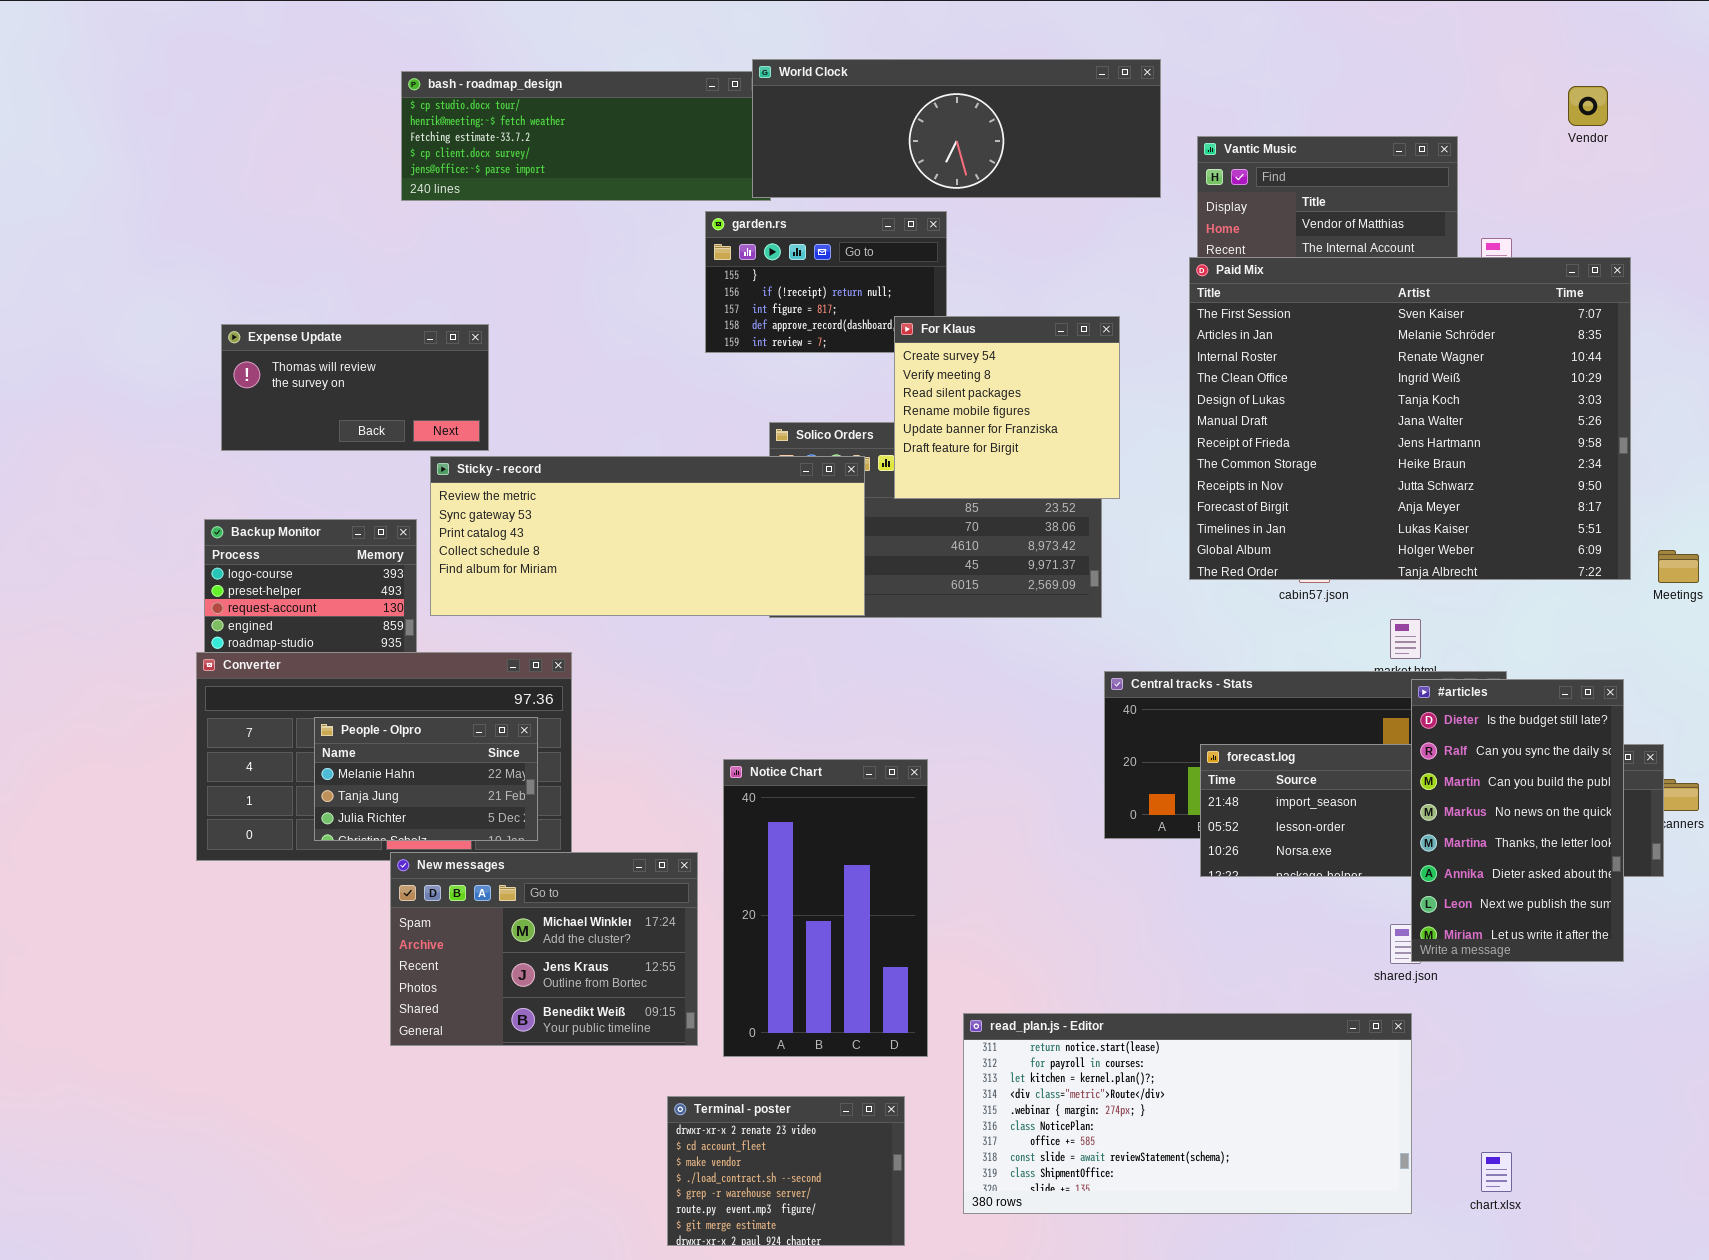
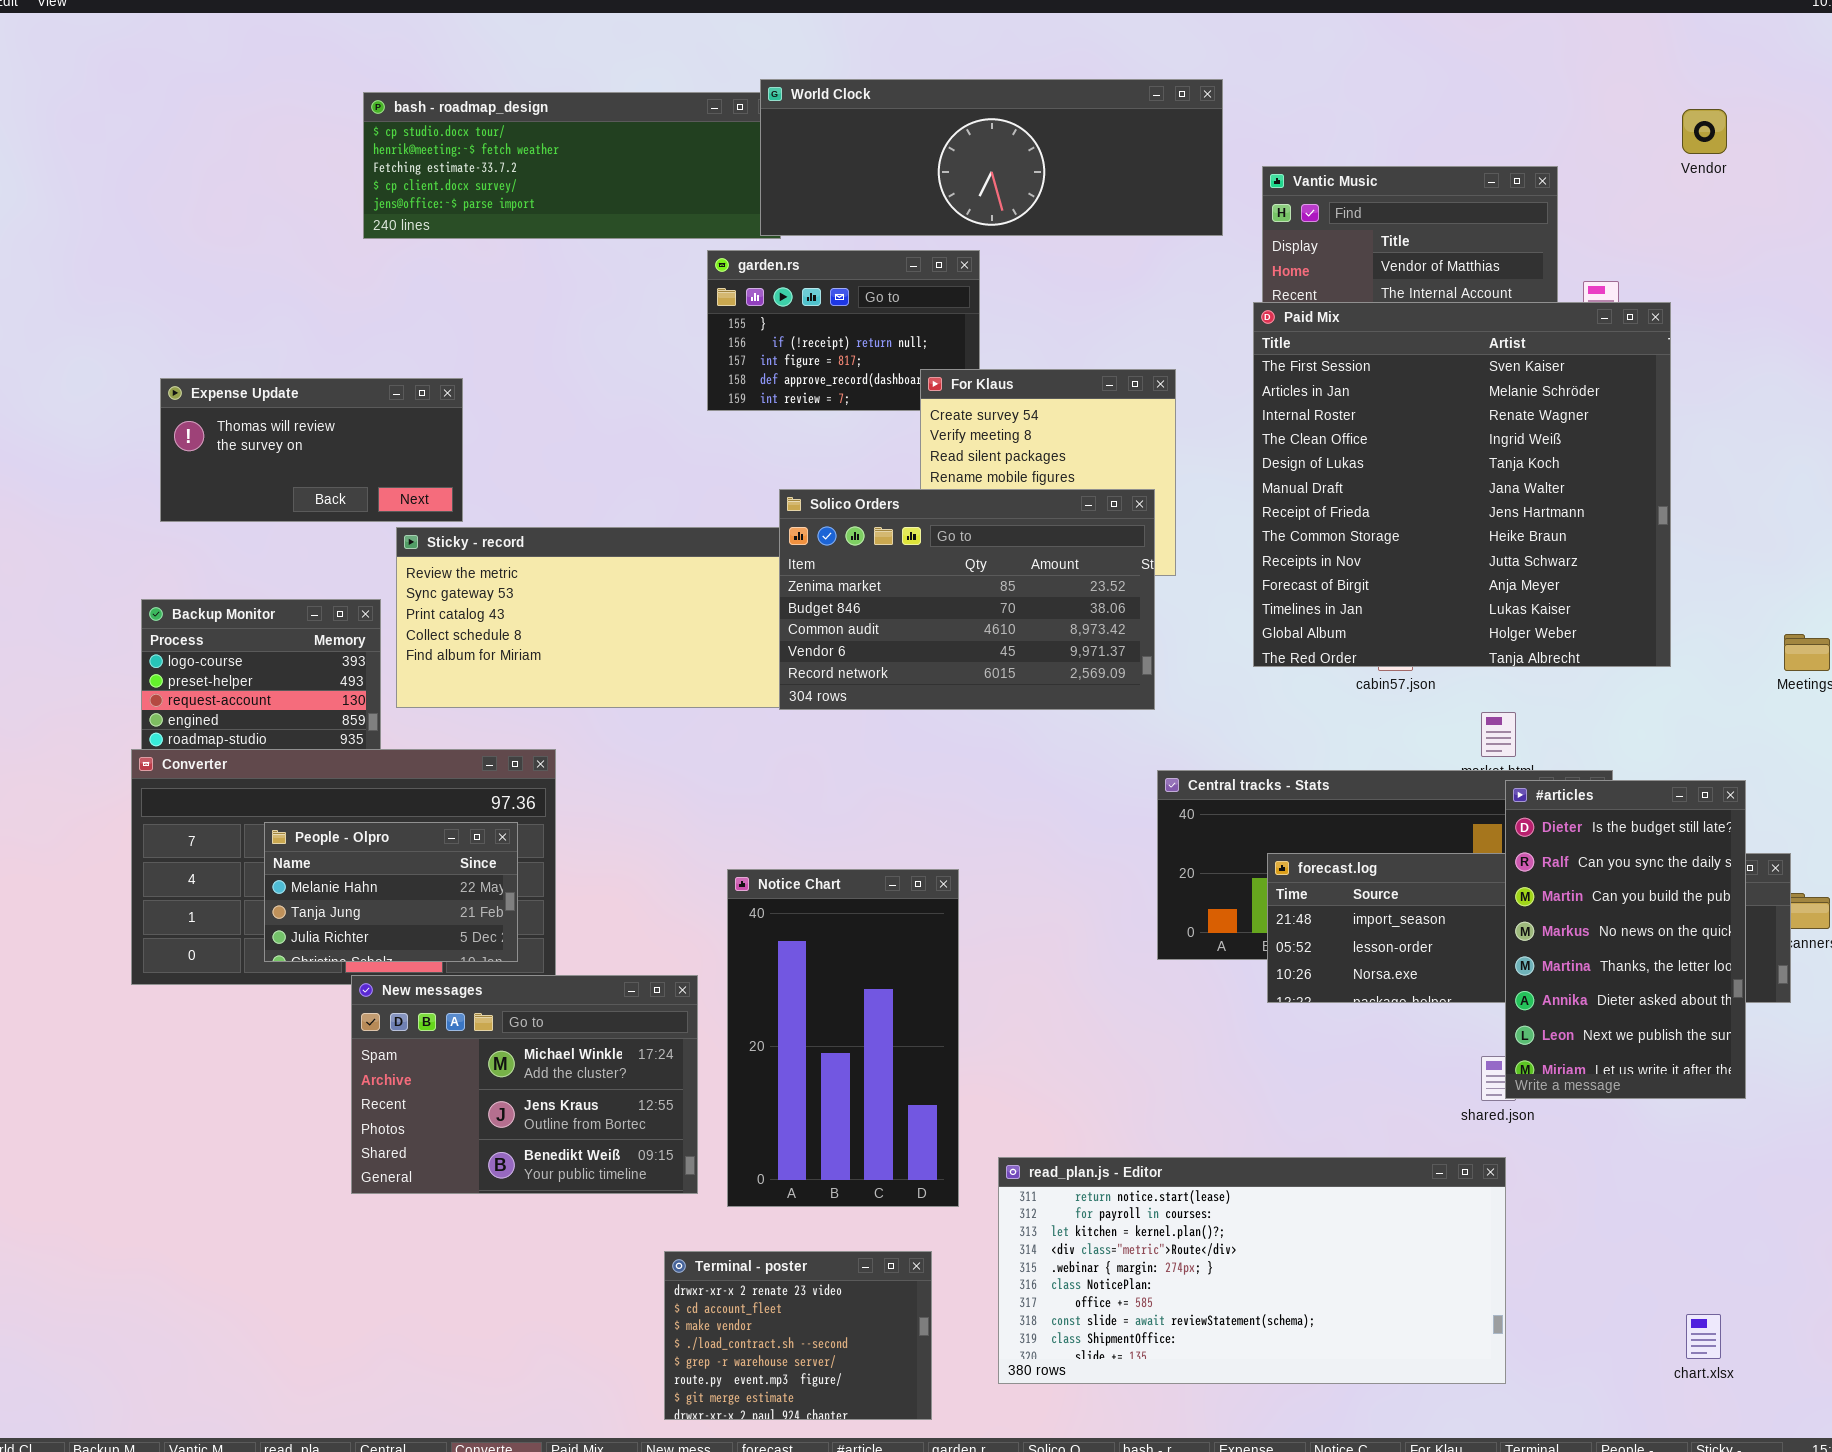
Paid Mix: [1189,257,1631,580] -> [1253,302,1671,667], resized
Solico Orders: [769,422,1102,618] -> [779,489,1155,710], raised
chart.xlsx: [1481,1152,1512,1192] -> [1686,1314,1721,1359], moved

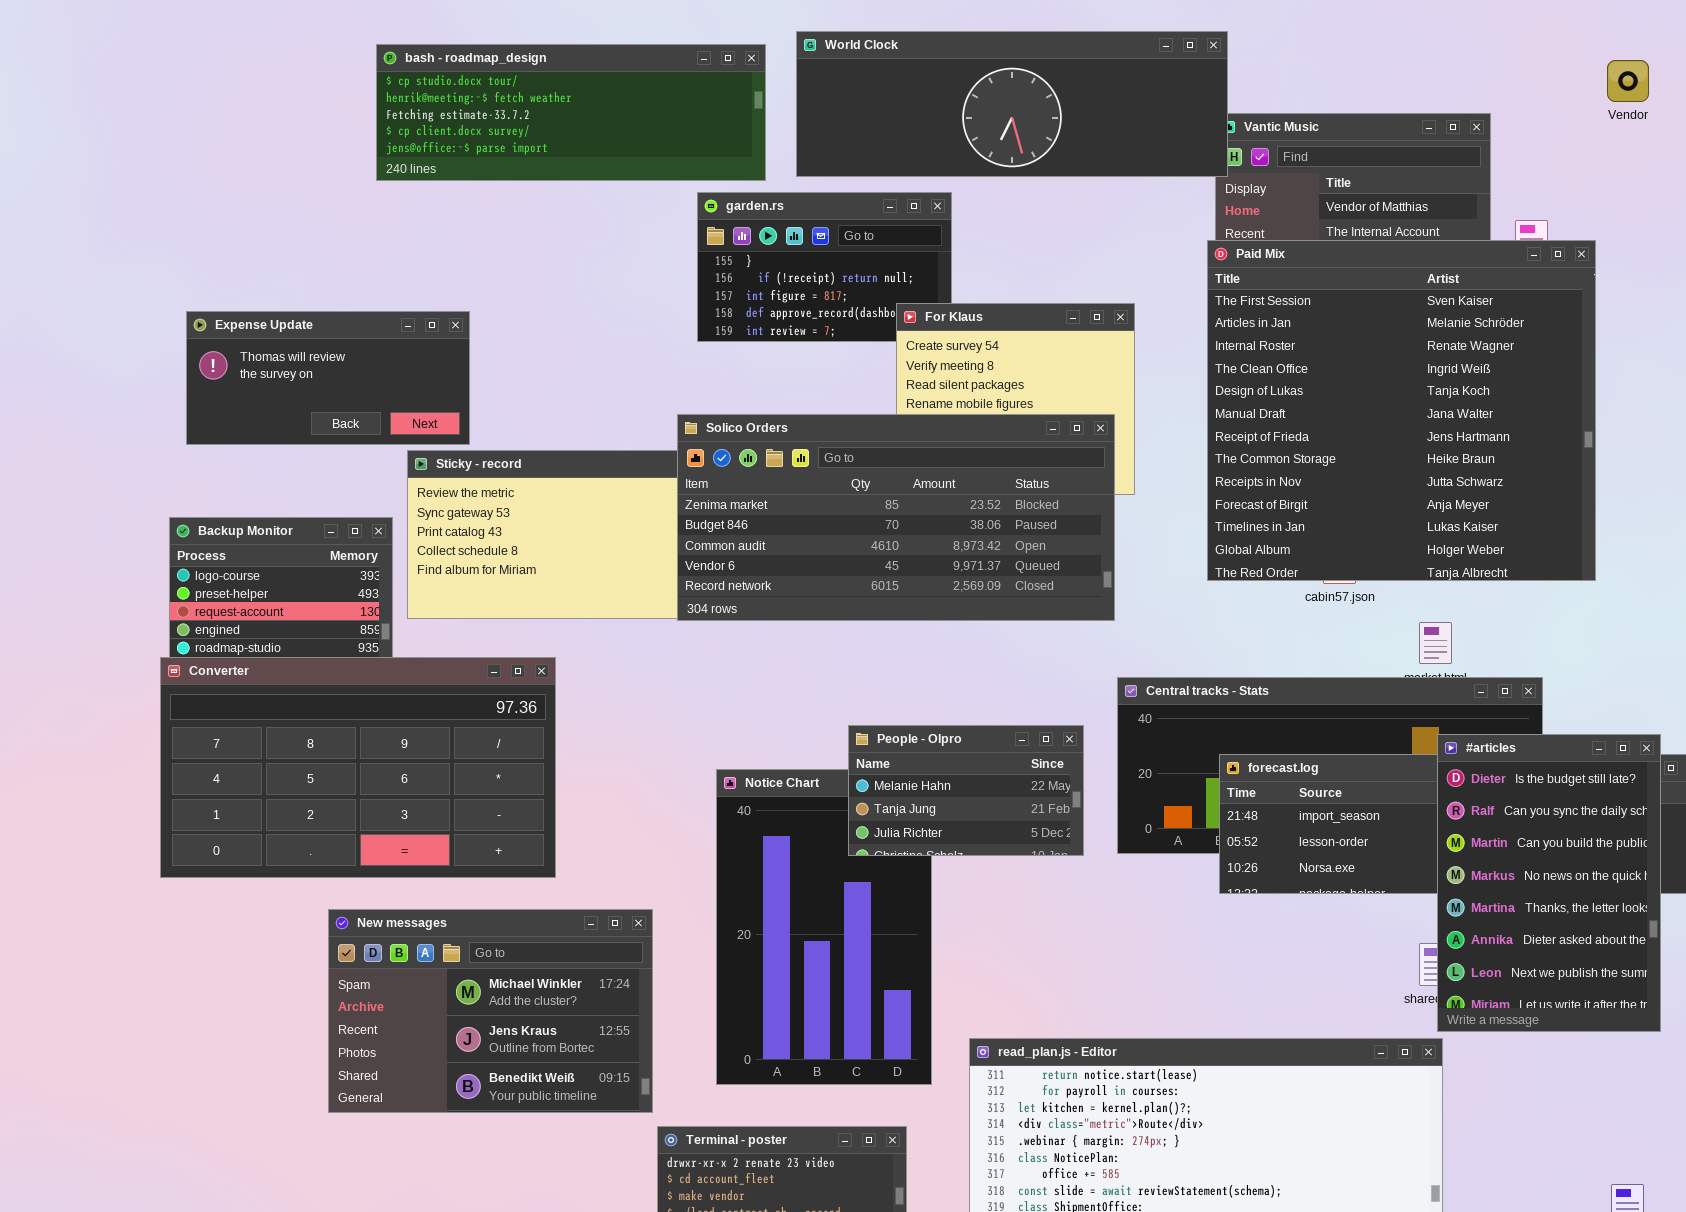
World Clock: [760,79,1223,236] -> [796,31,1228,177], moved
Solico Orders: [779,489,1155,710] -> [677,414,1115,621], resized
#articles: [1505,780,1746,1099] -> [1437,734,1661,1032], moved
People - Olpro: [264,822,518,962] -> [848,725,1084,856], moved
New messages: [351,975,698,1194] -> [328,909,653,1113], moved

